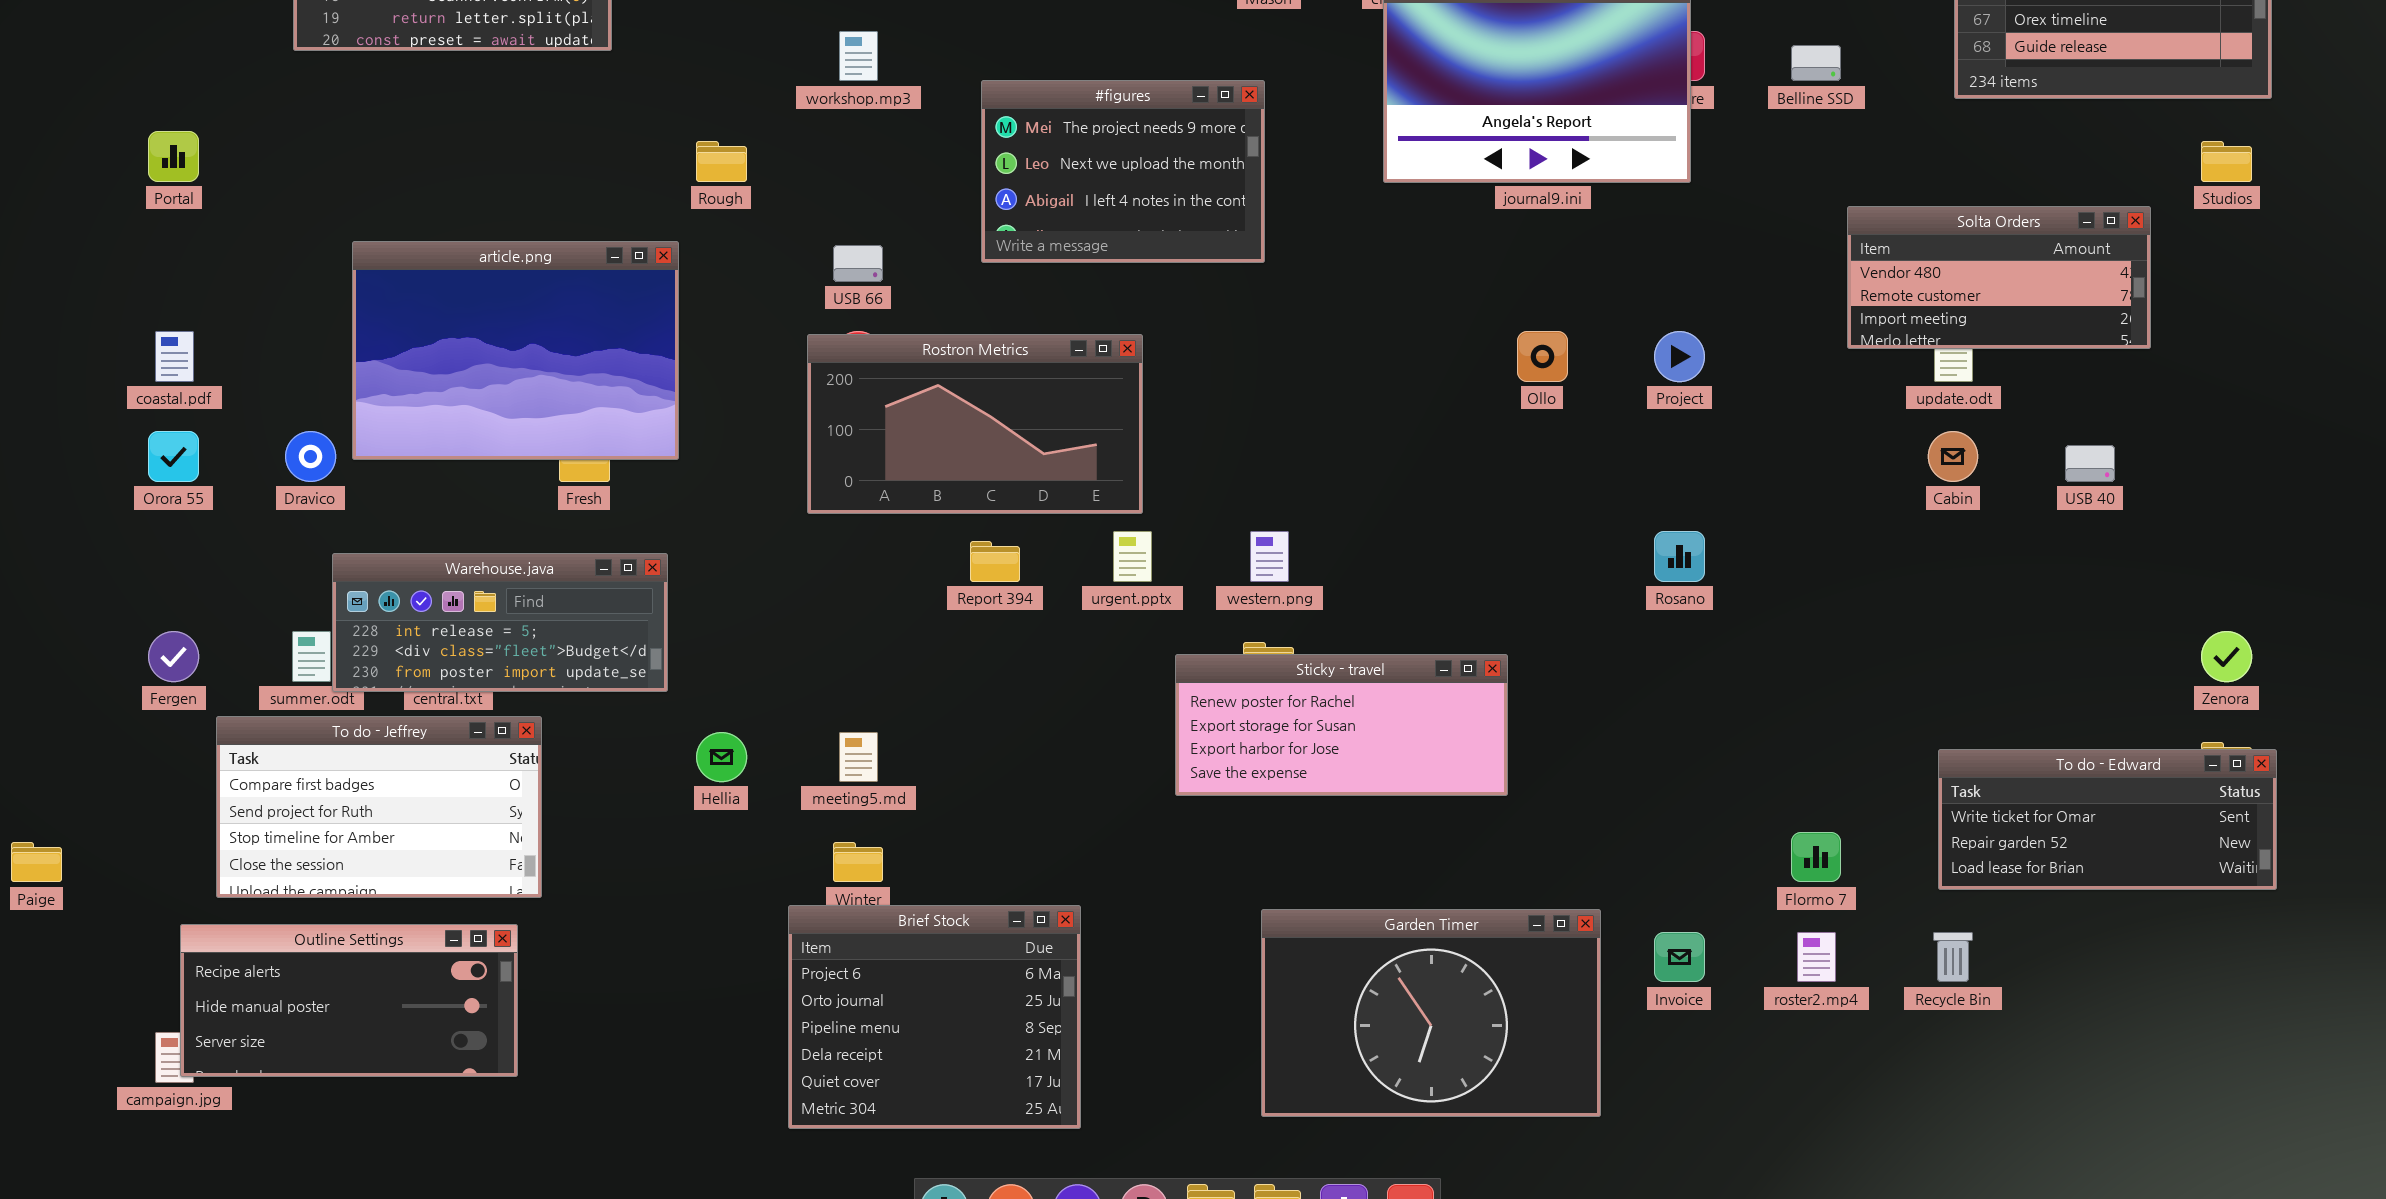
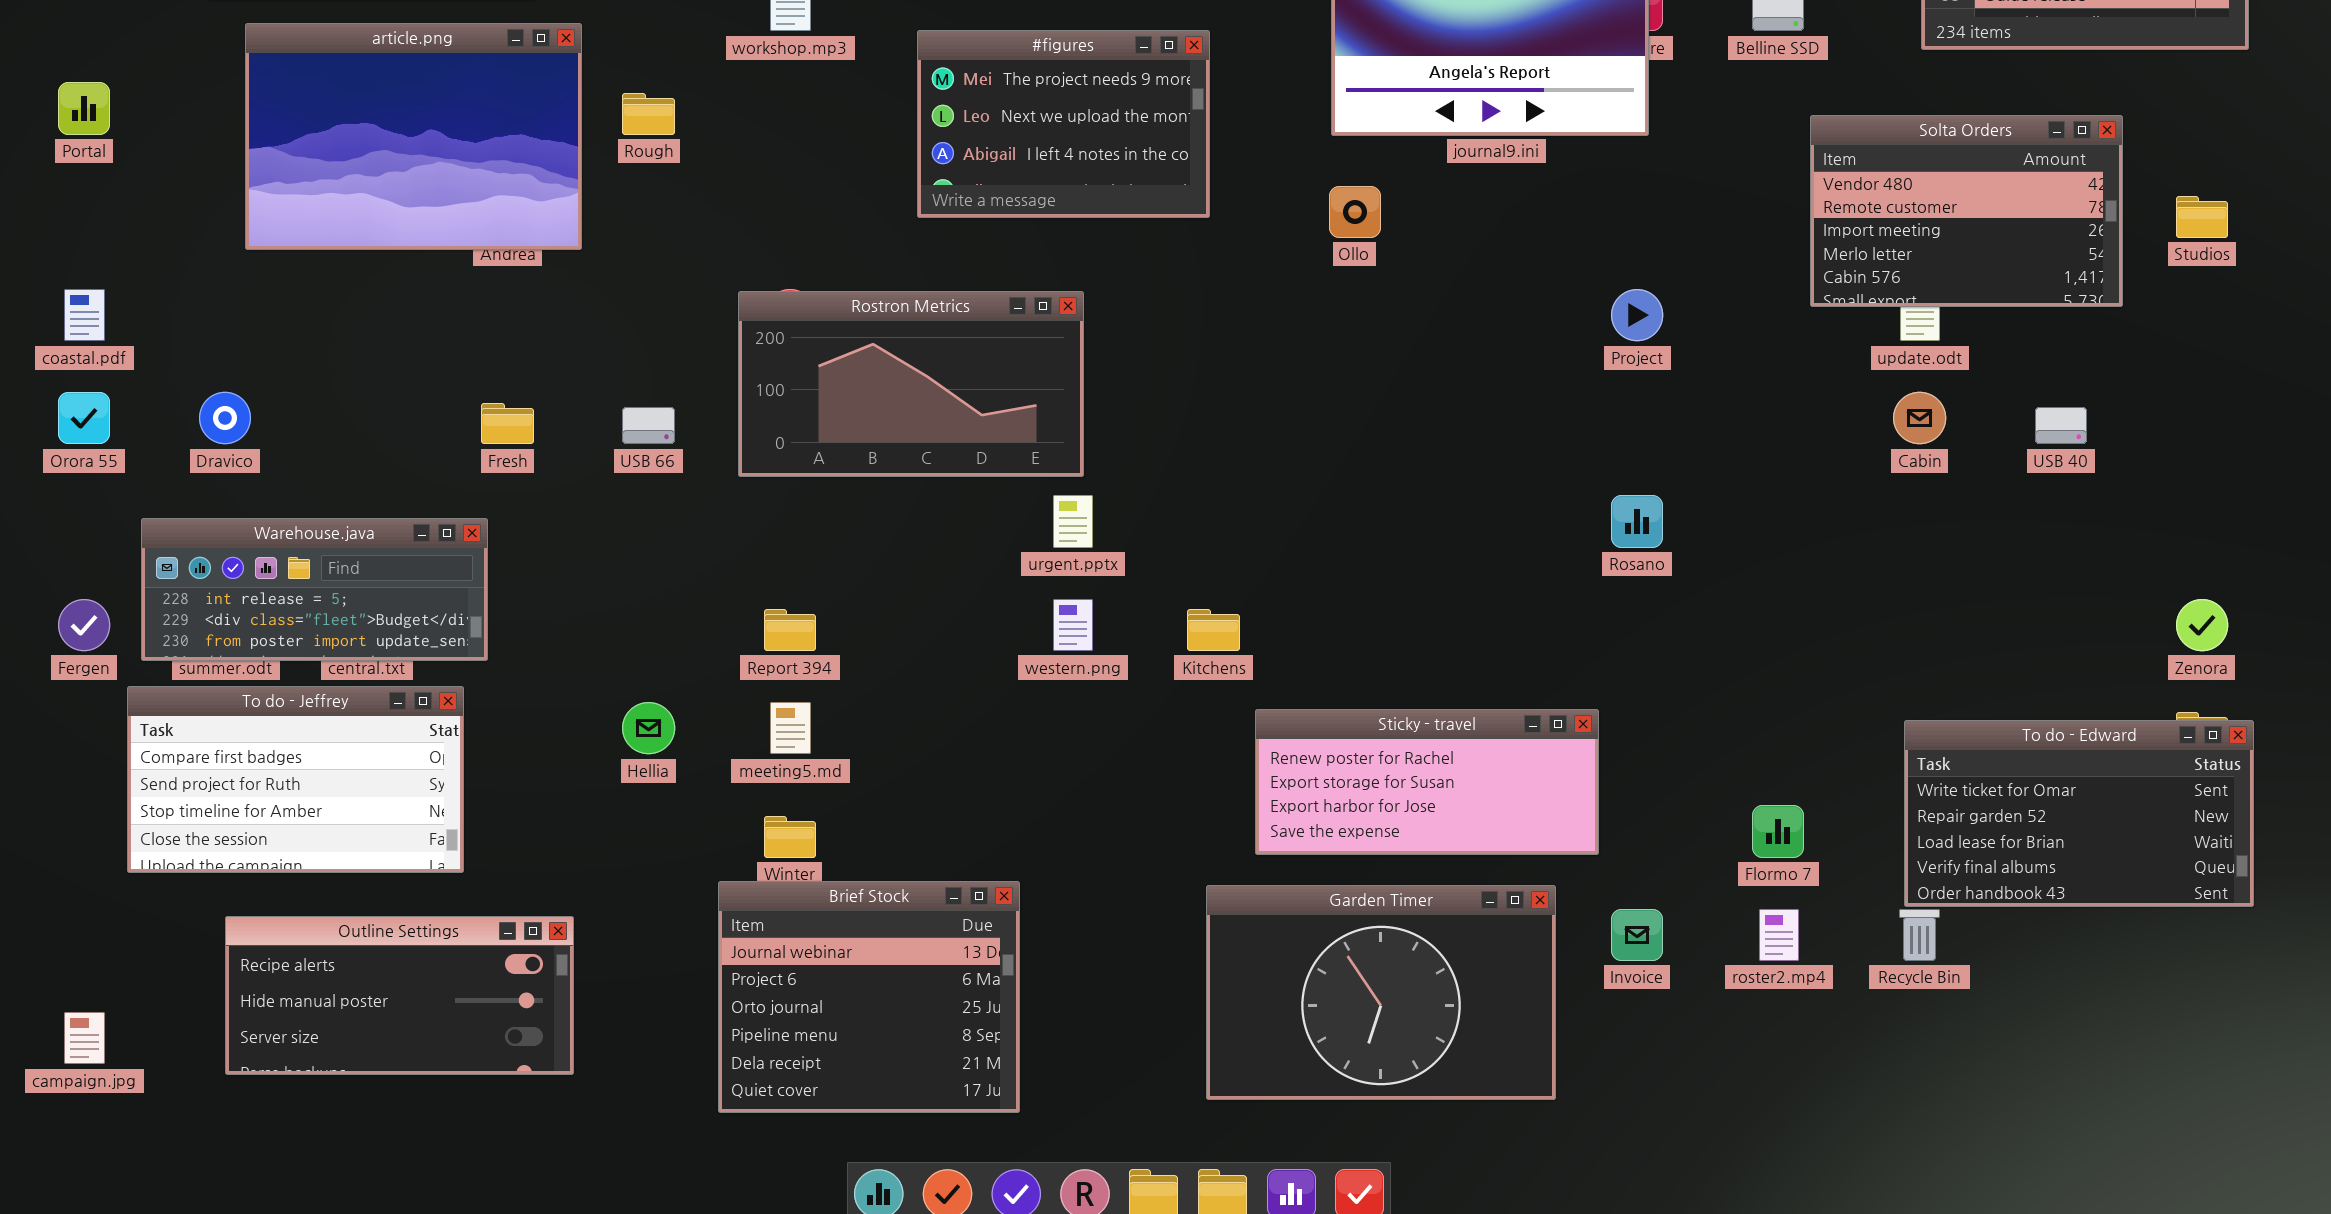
Studios: [2201,141,2252,182] -> [2176,196,2228,238], moved
Solta Orders: [1847,206,2151,349] -> [1810,115,2123,307], resized
article.png: [352,241,679,460] -> [245,23,582,250], moved
USB 66: [833,245,883,282] -> [622,407,675,444], moved
Ollo: [1517,331,1568,382] -> [1329,186,1381,238], moved
western.png: [1250,531,1289,582] -> [1053,599,1093,651], moved
Report 394: [970,541,1020,582] -> [764,609,816,651], moved
Warehouse.java: [332,553,668,692] -> [141,518,488,661], moved
Sticky - travel: [1175,654,1508,796] -> [1255,709,1599,855], moved
To do - Edward: [1938,749,2277,890] -> [1904,720,2254,907], resized
Brief Stock: [788,905,1081,1129] -> [718,881,1020,1113], scrolled up 1 row
Outline Settings: [180,924,518,1077] -> [225,916,574,1075], moved

